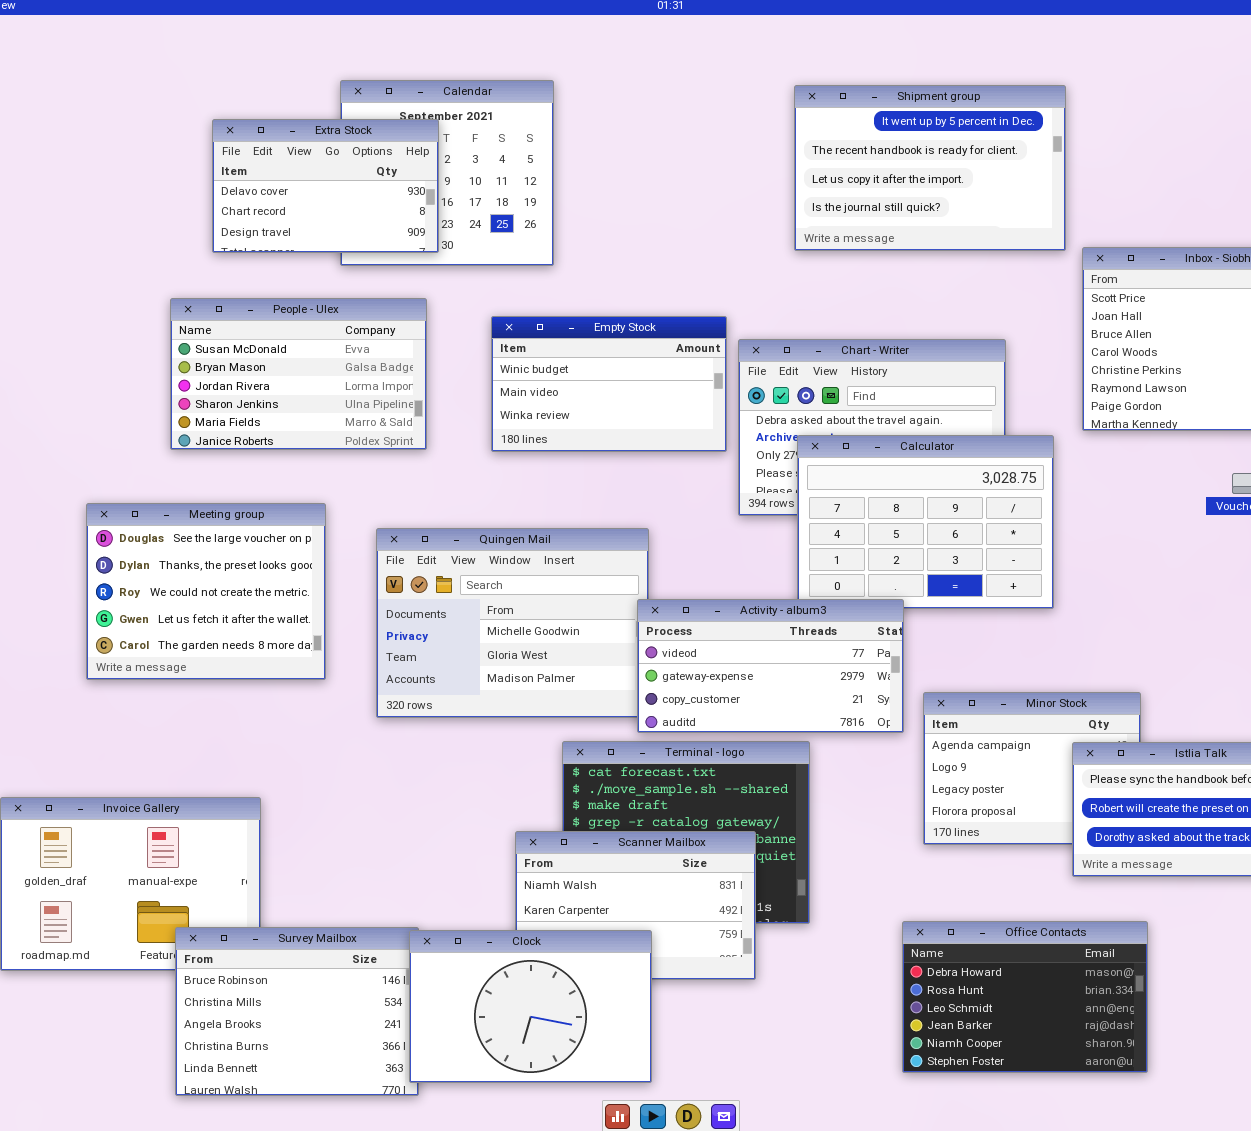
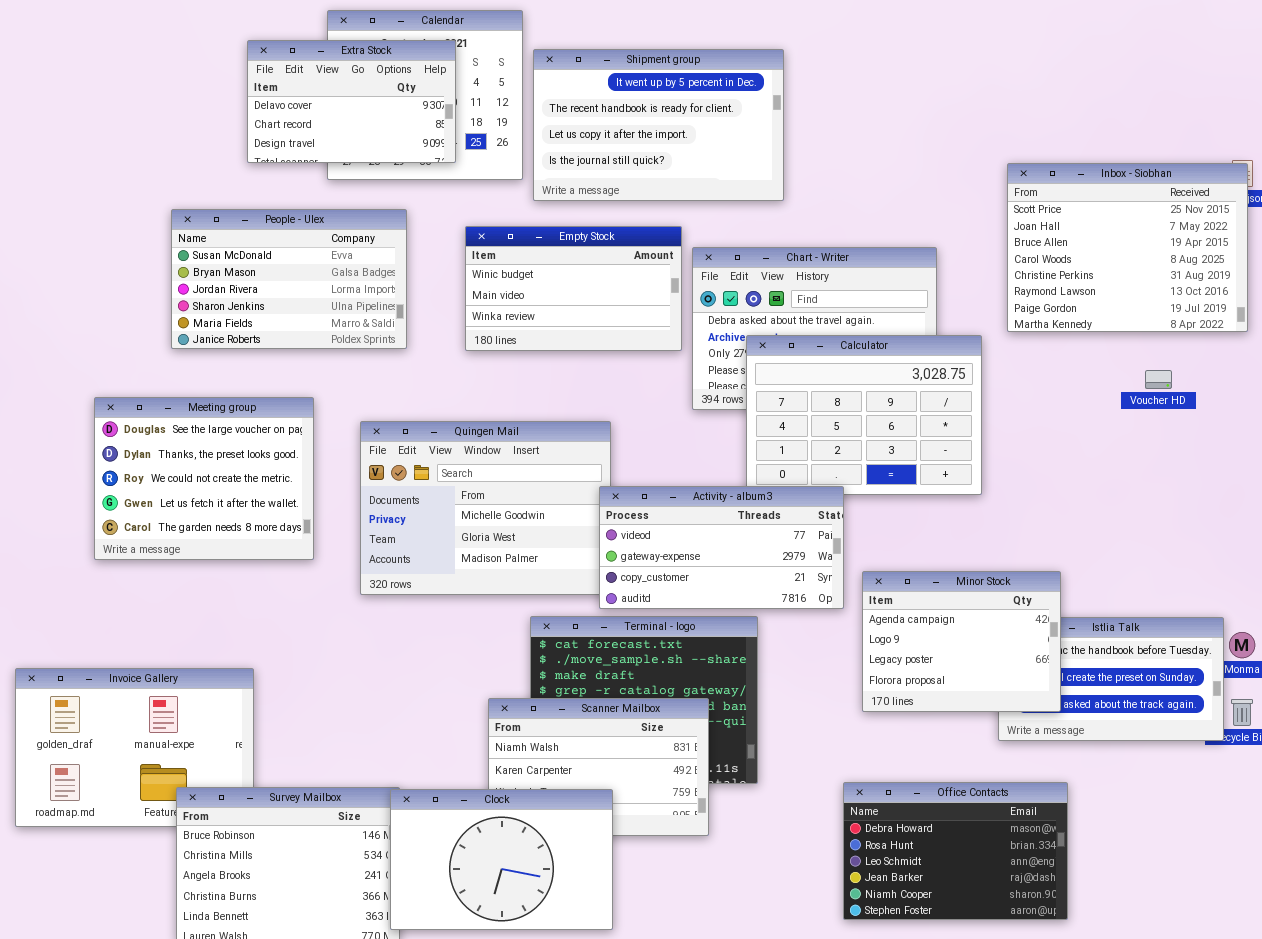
Shipment group: [794,85,1066,251] -> [533,49,784,201], moved
Extra Stock: [212,119,439,253] -> [247,40,456,163], moved
Minor Stock: [923,692,1141,845] -> [862,571,1061,712], raised

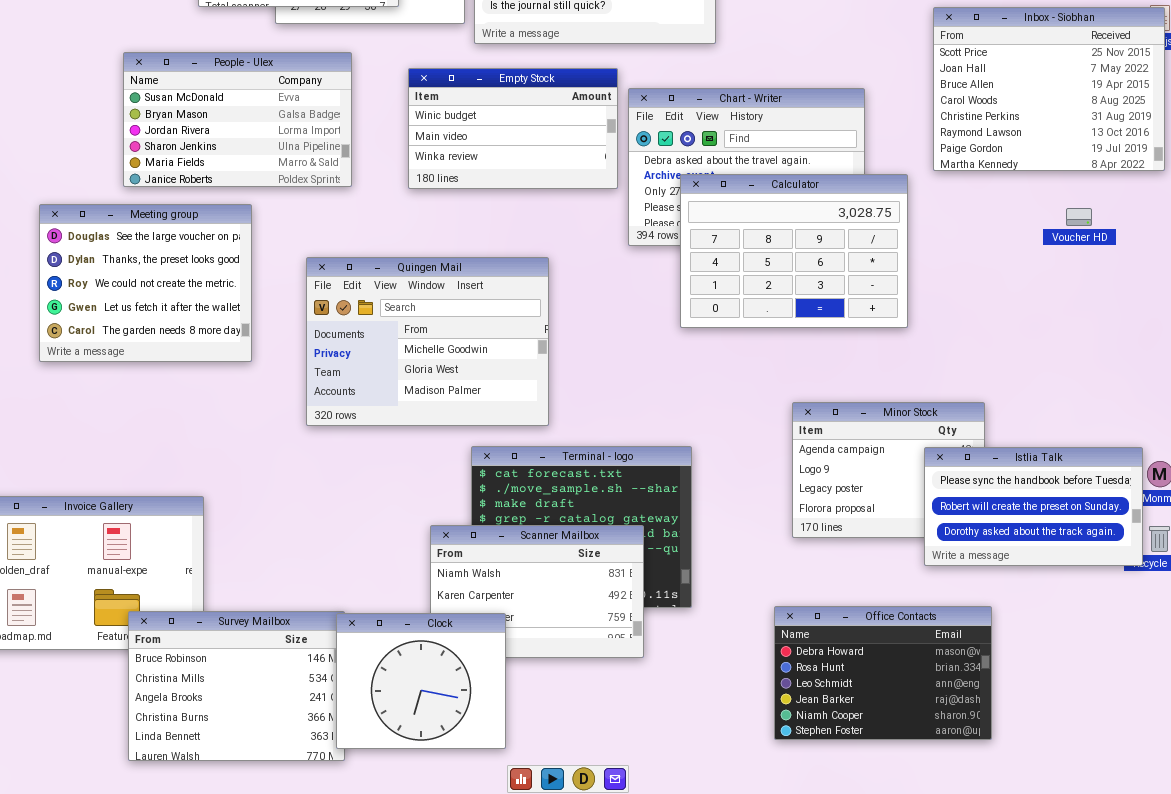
Meeting group: [94,397,314,560] -> [39,204,252,362], moved
Activity - album3: [599,486,844,609] -> none, closed
Istlia Talk: [998,617,1224,741] -> [924,447,1143,566], raised
Clock: [390,789,613,930] -> [336,613,506,749], resized

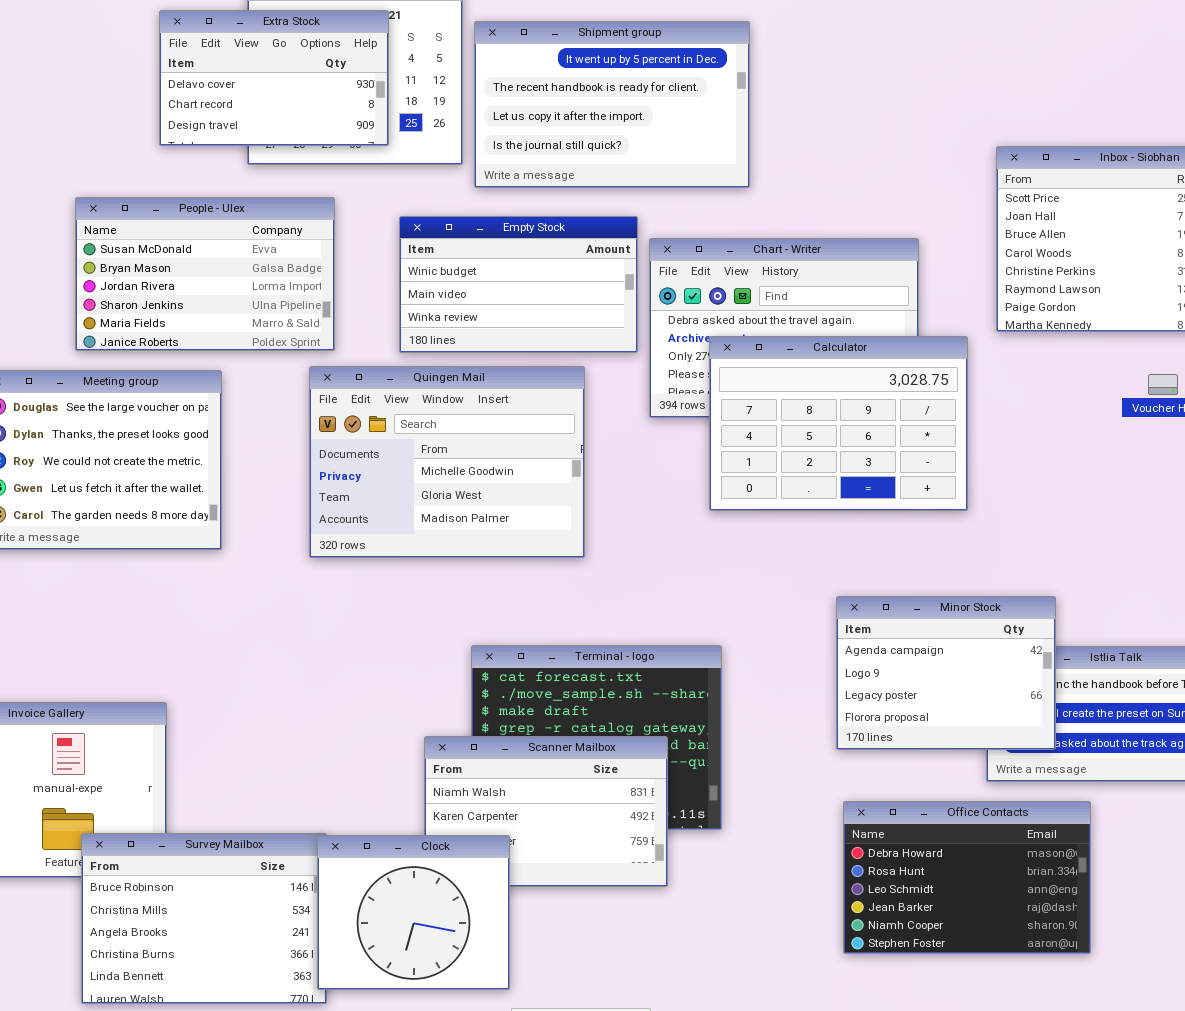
Quingen Mail: [306,257,549,426] -> [309,366,585,558], moved
Minor Stock: [792,402,985,538] -> [836,596,1056,750], raised
Office Contacts: [774,606,992,740] -> [843,801,1091,954], moved

